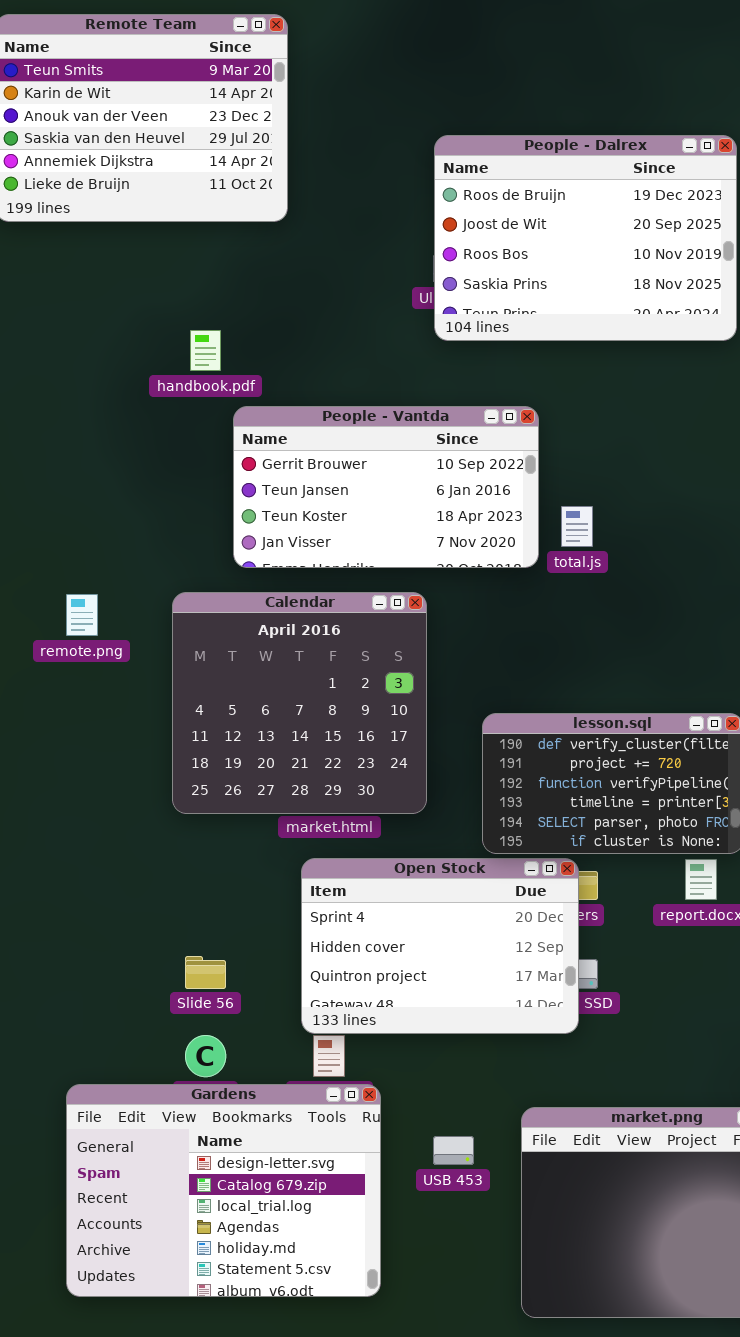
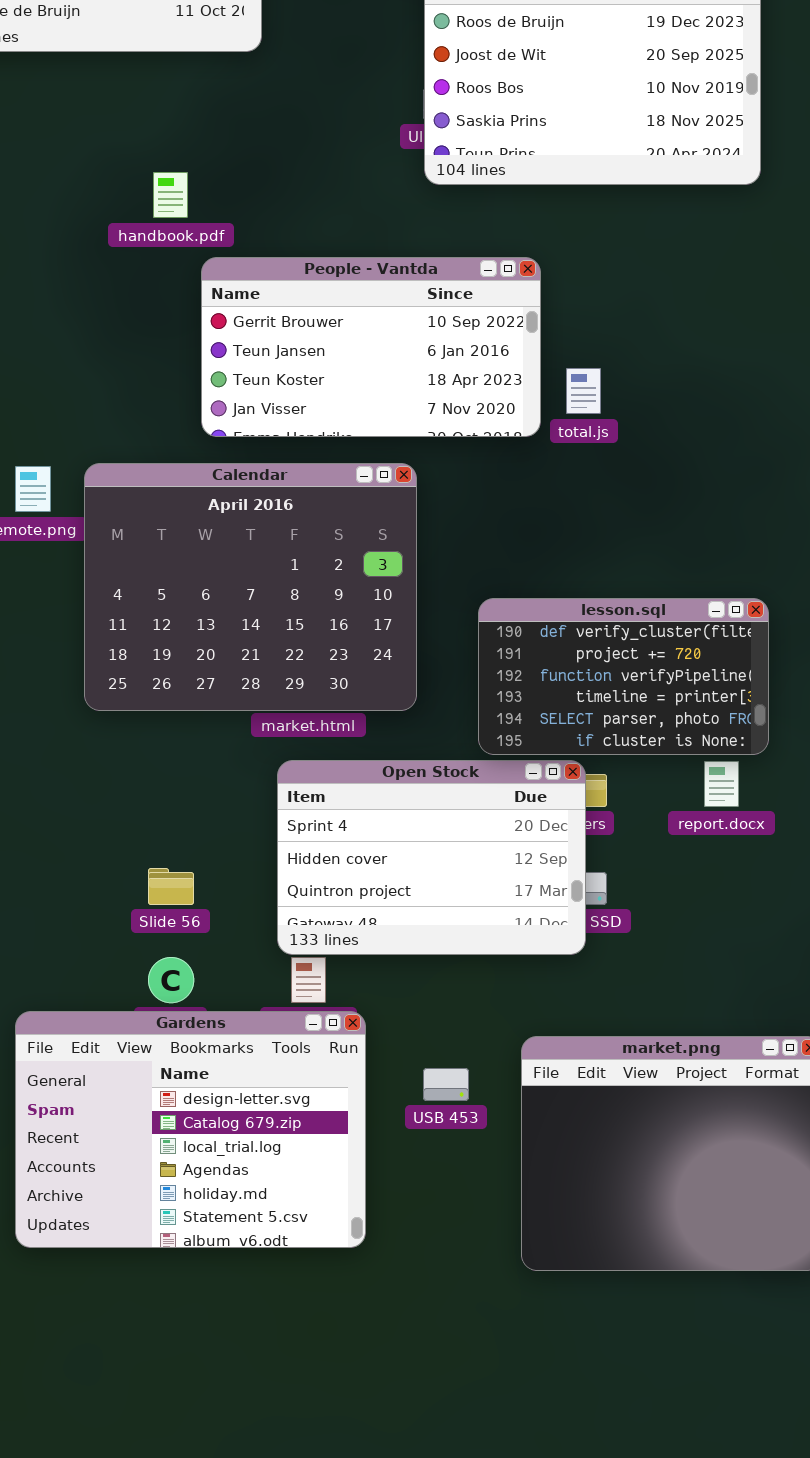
Calendar: [172,592,427,814] -> [84,463,417,711], resized

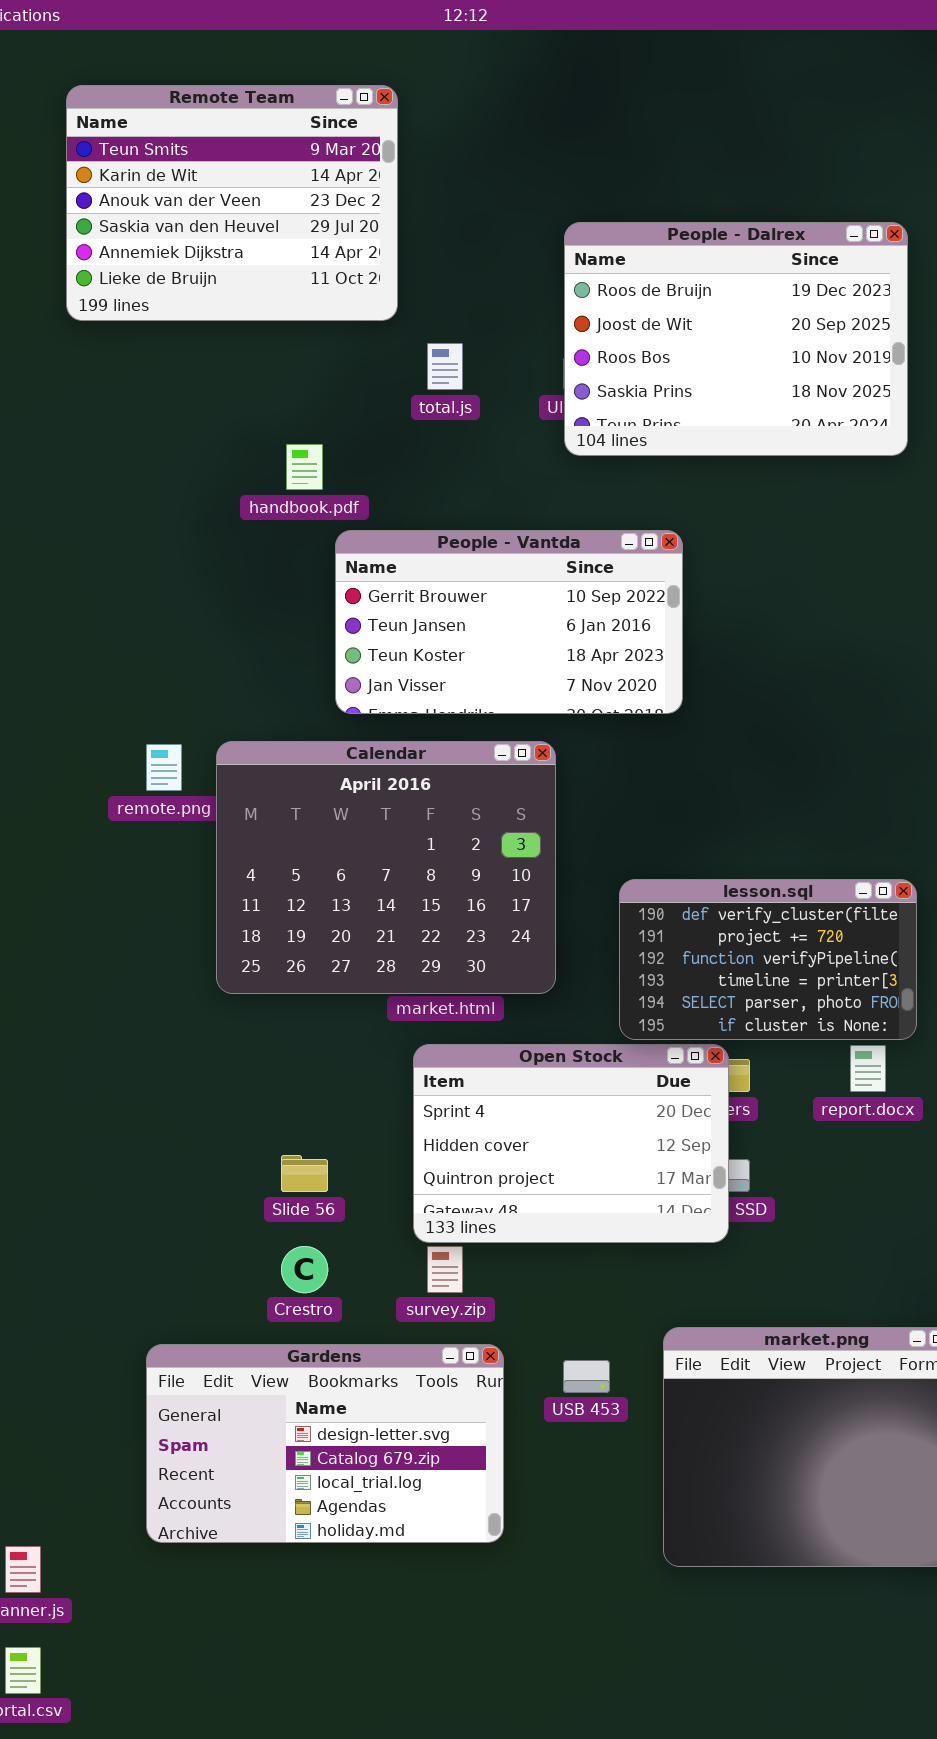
total.js: [566,368,601,414] -> [427,343,463,390], moved
Gardens: [15,1011,366,1248] -> [146,1344,504,1543], resized

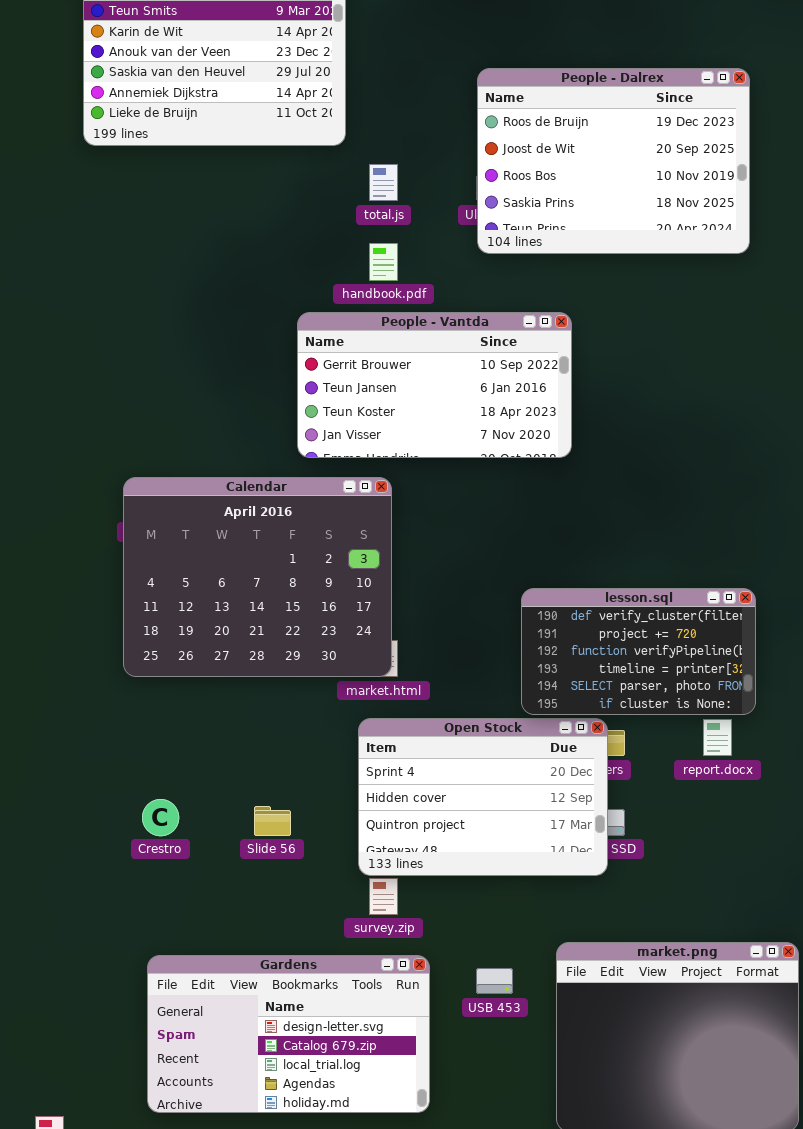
handbook.pdf: [286,444,323,490] -> [369,243,398,281], moved
Calendar: [216,741,556,994] -> [123,477,392,677], moved
Crestro: [281,1246,328,1293] -> [142,799,179,836], moved

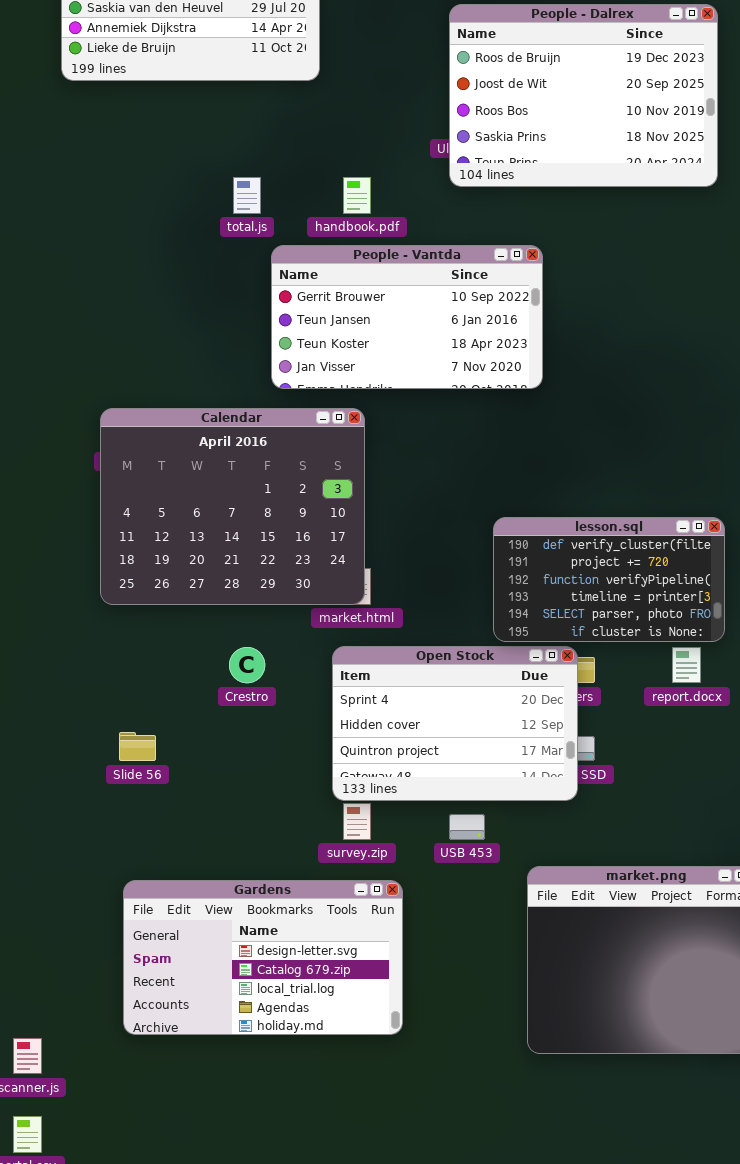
total.js: [369,164,398,201] -> [233,177,261,214], moved
Crestro: [142,799,179,836] -> [229,647,265,683], moved
Slide 56: [254,806,291,836] -> [119,732,156,761], moved
USB 453: [476,968,513,994] -> [449,814,485,840], moved

